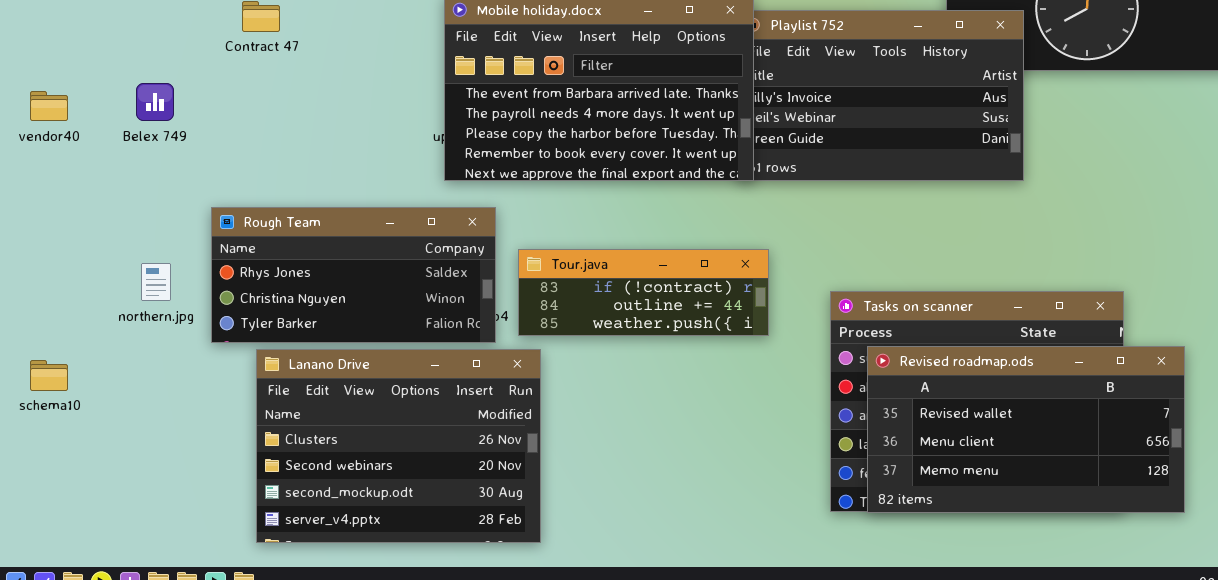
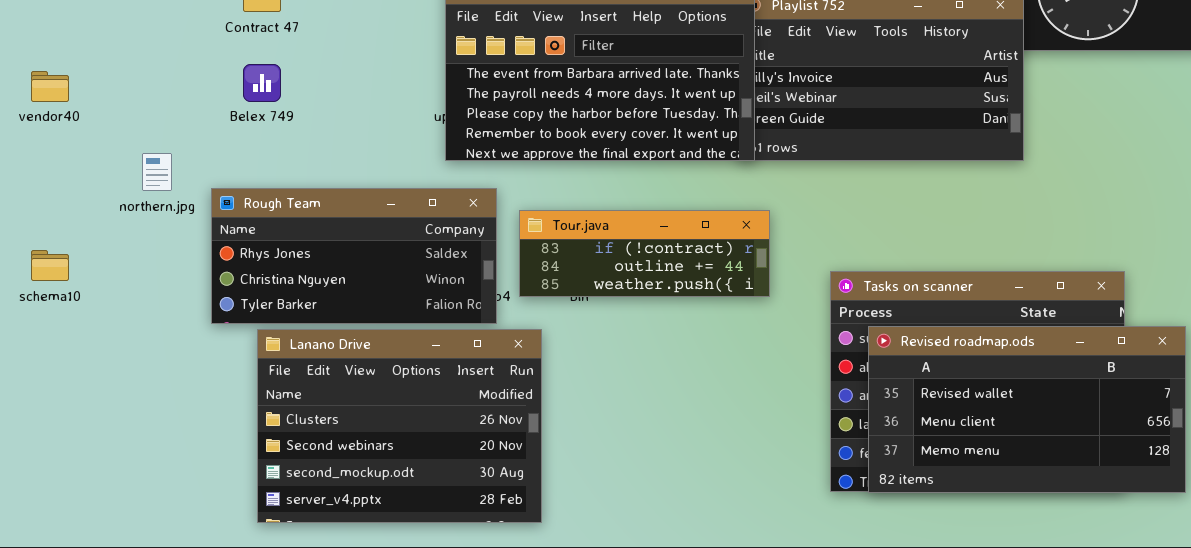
Belex 749: [136,83,174,121] -> [243,64,281,102], moved
Tour.java: [518,249,769,336] -> [519,210,770,297], moved
northern.jpg: [141,263,171,301] -> [142,153,172,191], moved
schema10: [30,360,68,391] -> [31,250,69,281], moved

